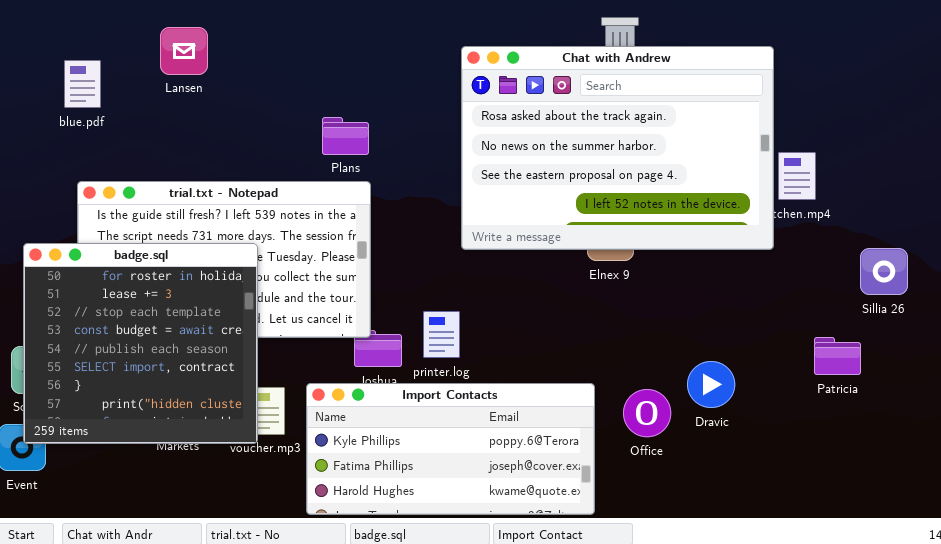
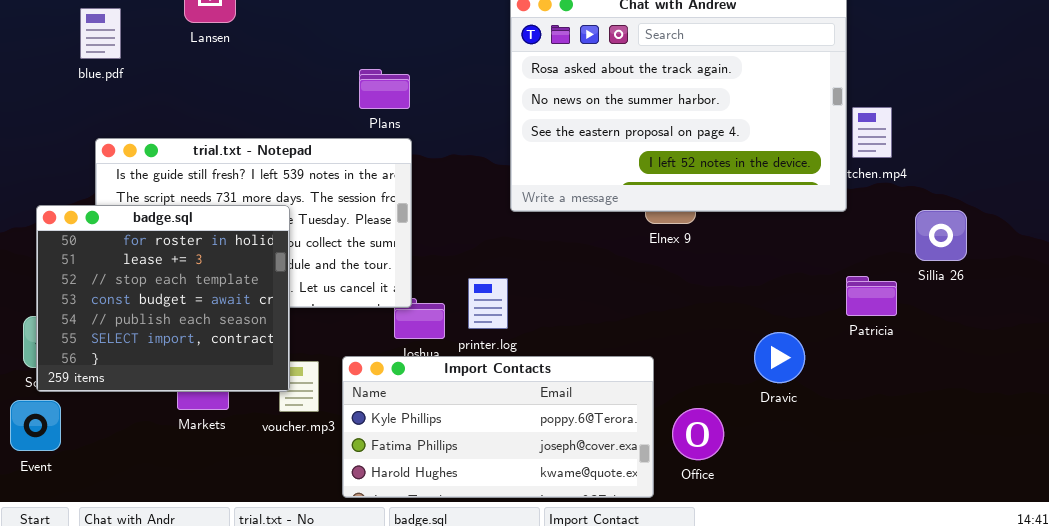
badge.sql: [23,243,258,444] -> [36,205,290,392], resized
Sillia 26: [860,248,908,295] -> [915,210,967,261], moved
Patricia: [814,337,861,375] -> [846,276,897,316], moved
Office: [623,389,671,437] -> [672,408,724,460], moved

